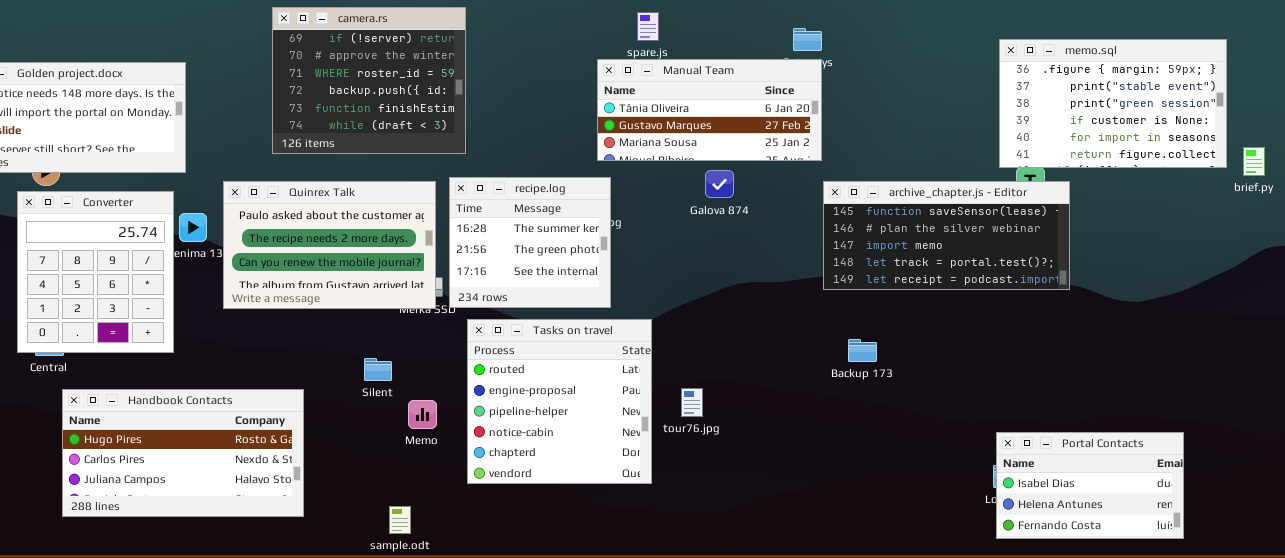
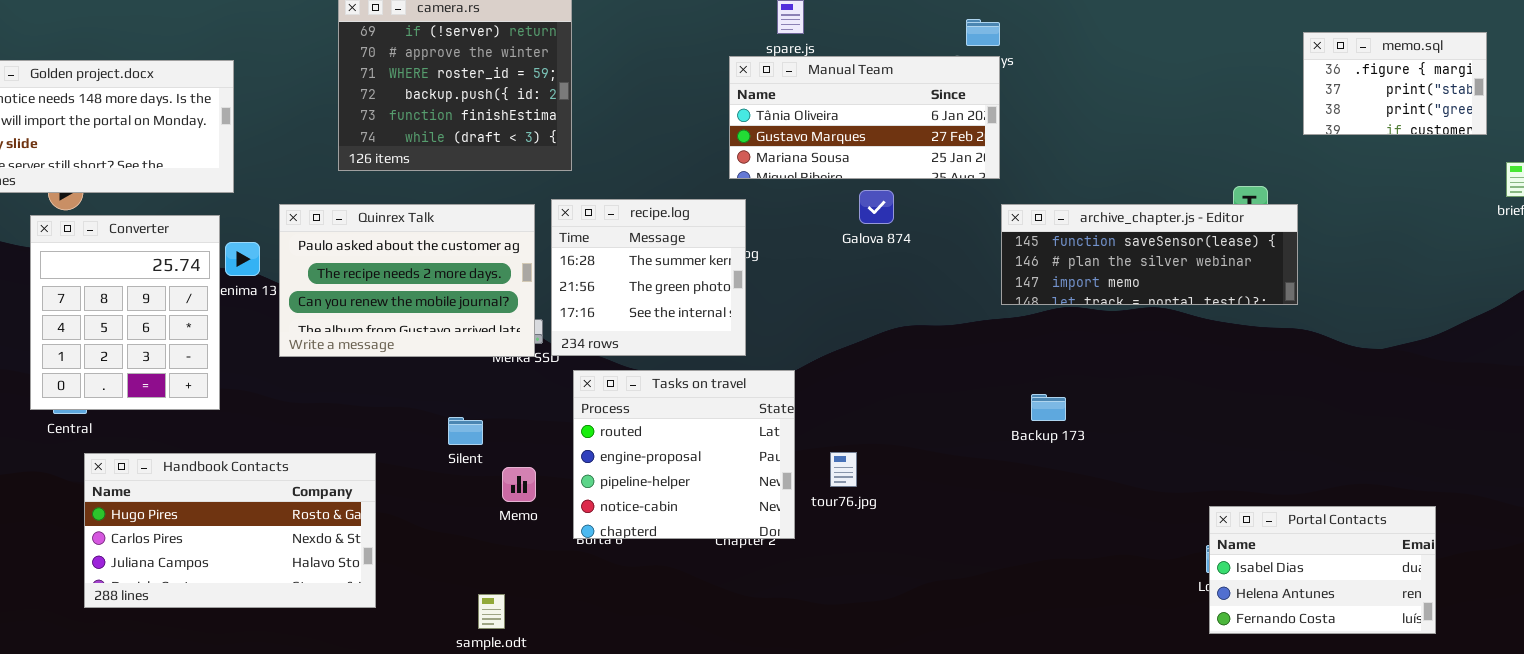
memo.sql: [999,39,1227,168] -> [1303,32,1487,135], resized
archive_chapter.js - Editor: [823,181,1070,290] -> [1001,204,1298,305], resized
Tasks on travel: [467,319,652,484] -> [573,370,795,539], resized

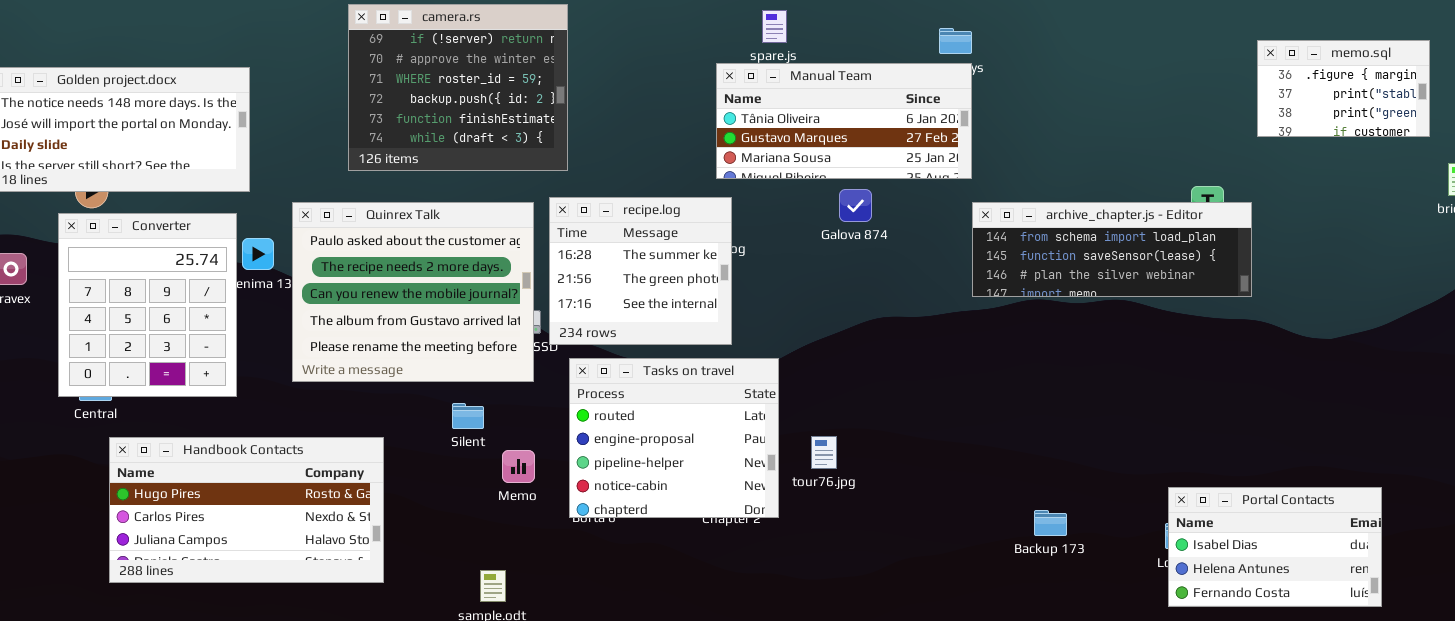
Quinrex Talk: [279,204,535,357] -> [292,202,534,382], resized
archive_chapter.js - Editor: [1001,204,1298,305] -> [972,202,1252,297], scrolled up 1 row
Backup 173: [1031,394,1066,421] -> [1034,510,1067,536], moved

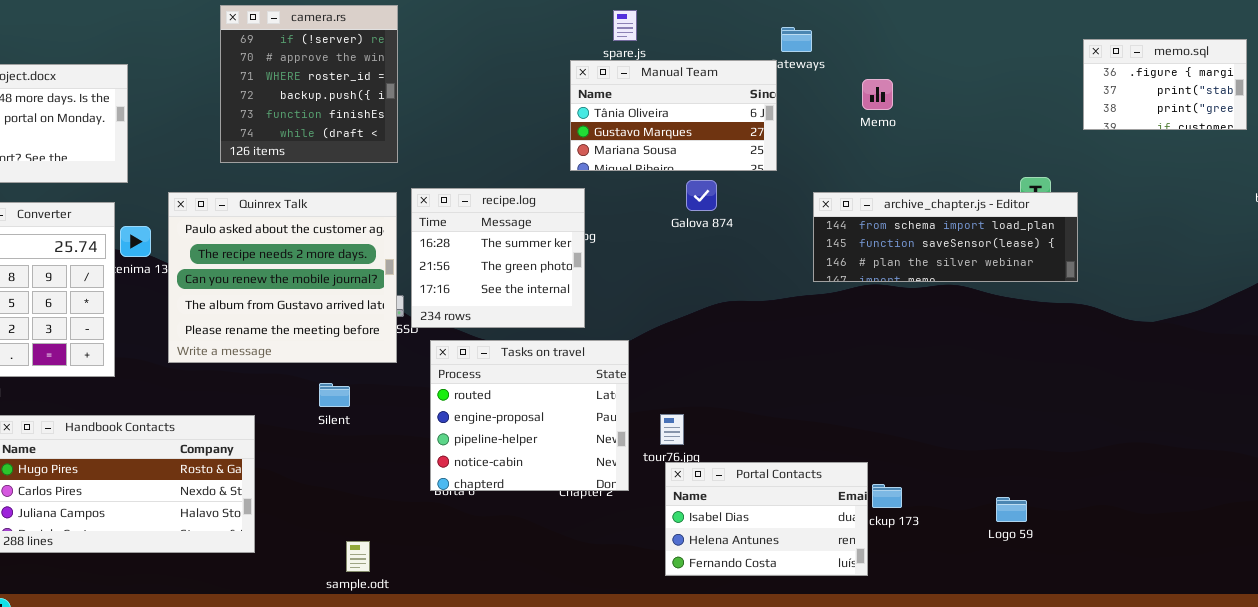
camera.rs: [348,4,568,171] -> [220,5,398,163], resized
Manual Team: [716,63,972,179] -> [570,60,777,171], resized
Memo: [502,450,535,483] -> [862,79,893,110], moved
Portal Contacts: [1168,487,1382,607] -> [665,462,868,576], moved

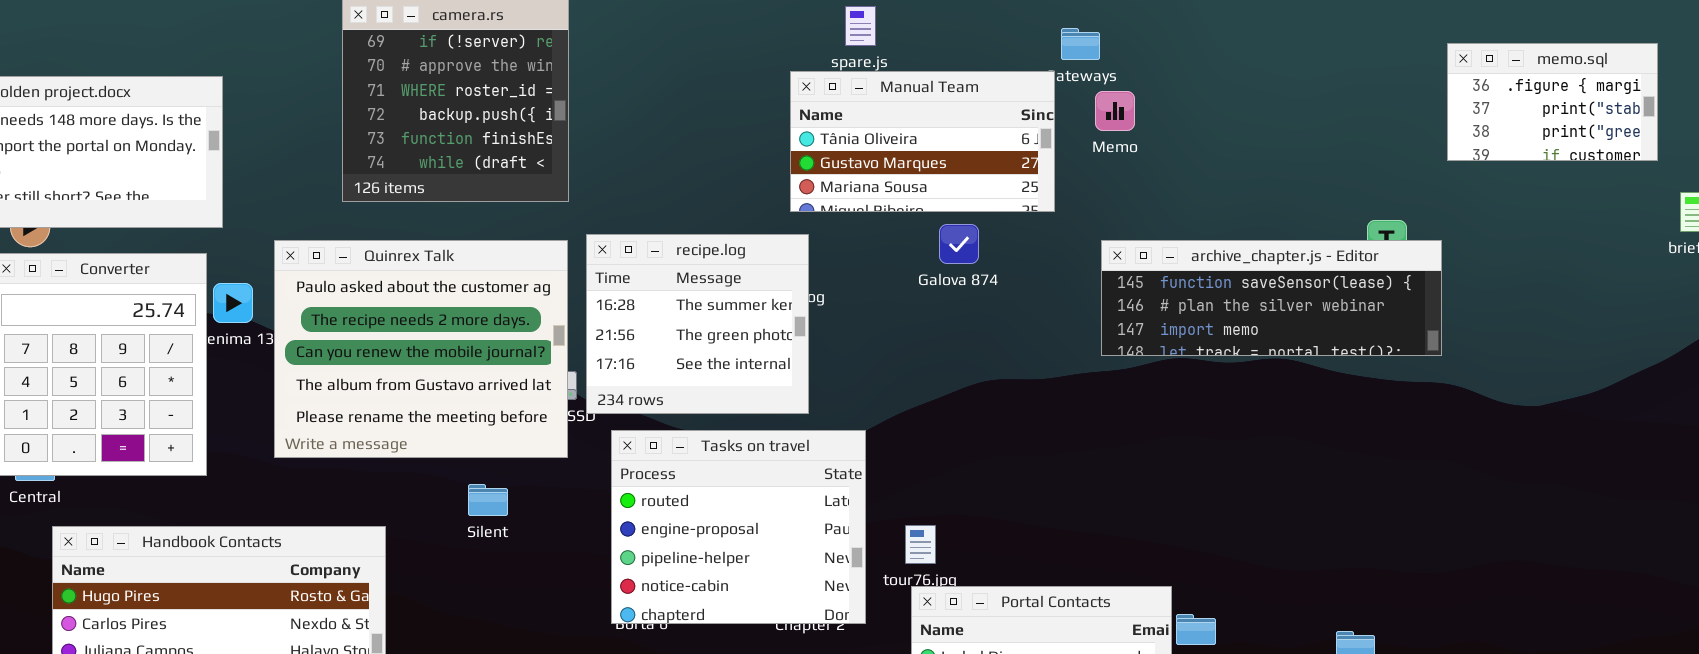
Memo: [862,79,893,110] -> [1095,91,1135,131], moved
archive_chapter.js - Editor: [813,192,1078,282] -> [1101,240,1442,356], scrolled down 1 row

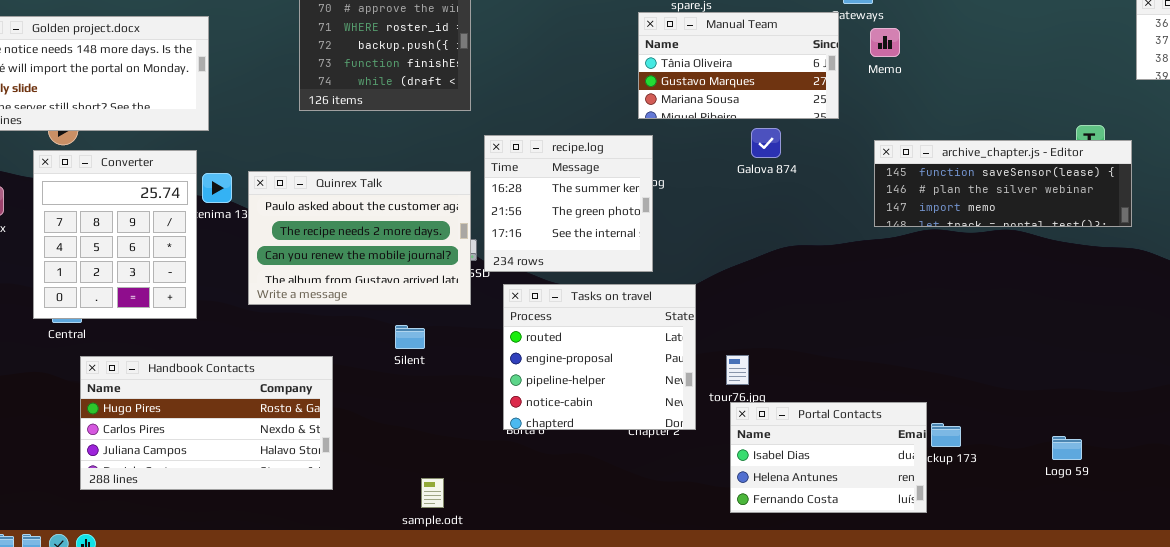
Quinrex Talk: [274,240,568,458] -> [248,171,471,305], resized

